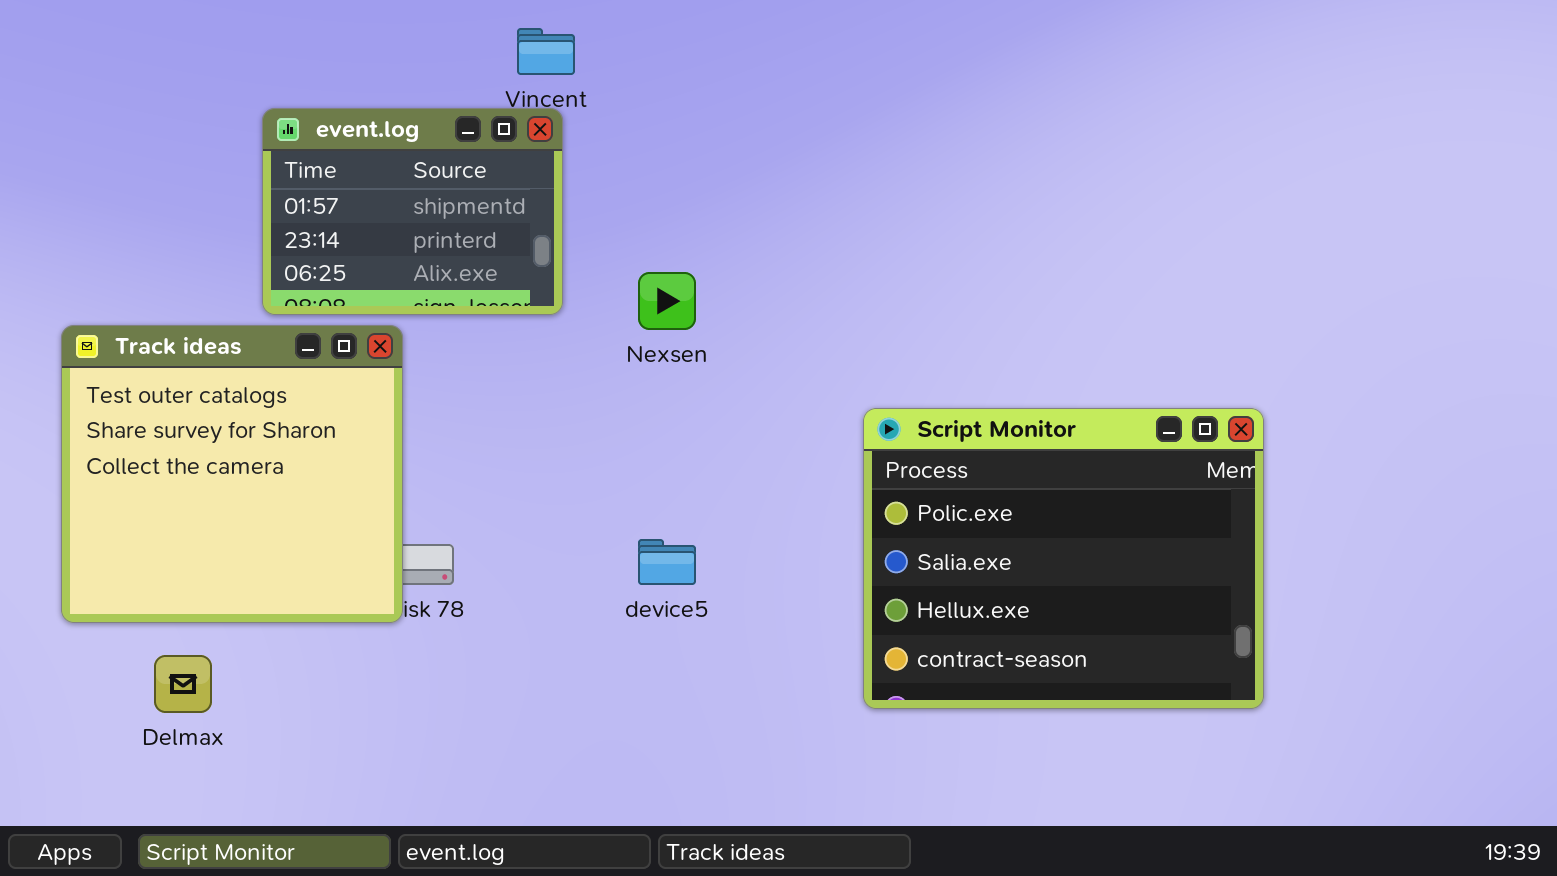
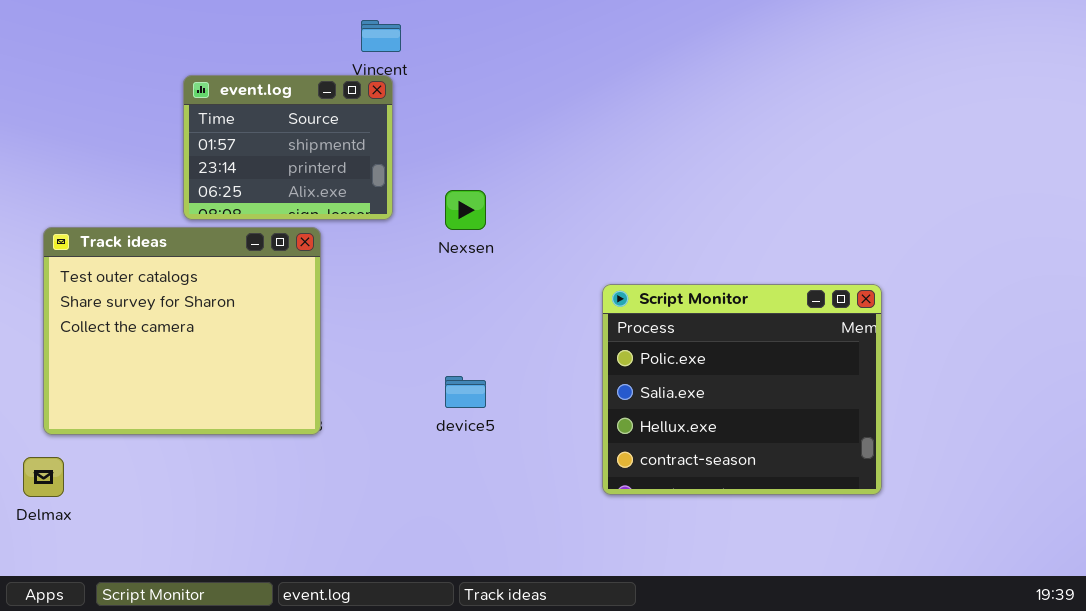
Track ideas: [61,325,403,623] -> [43,227,321,435], resized
Delmax: [154,655,212,713] -> [23,457,64,497], moved

